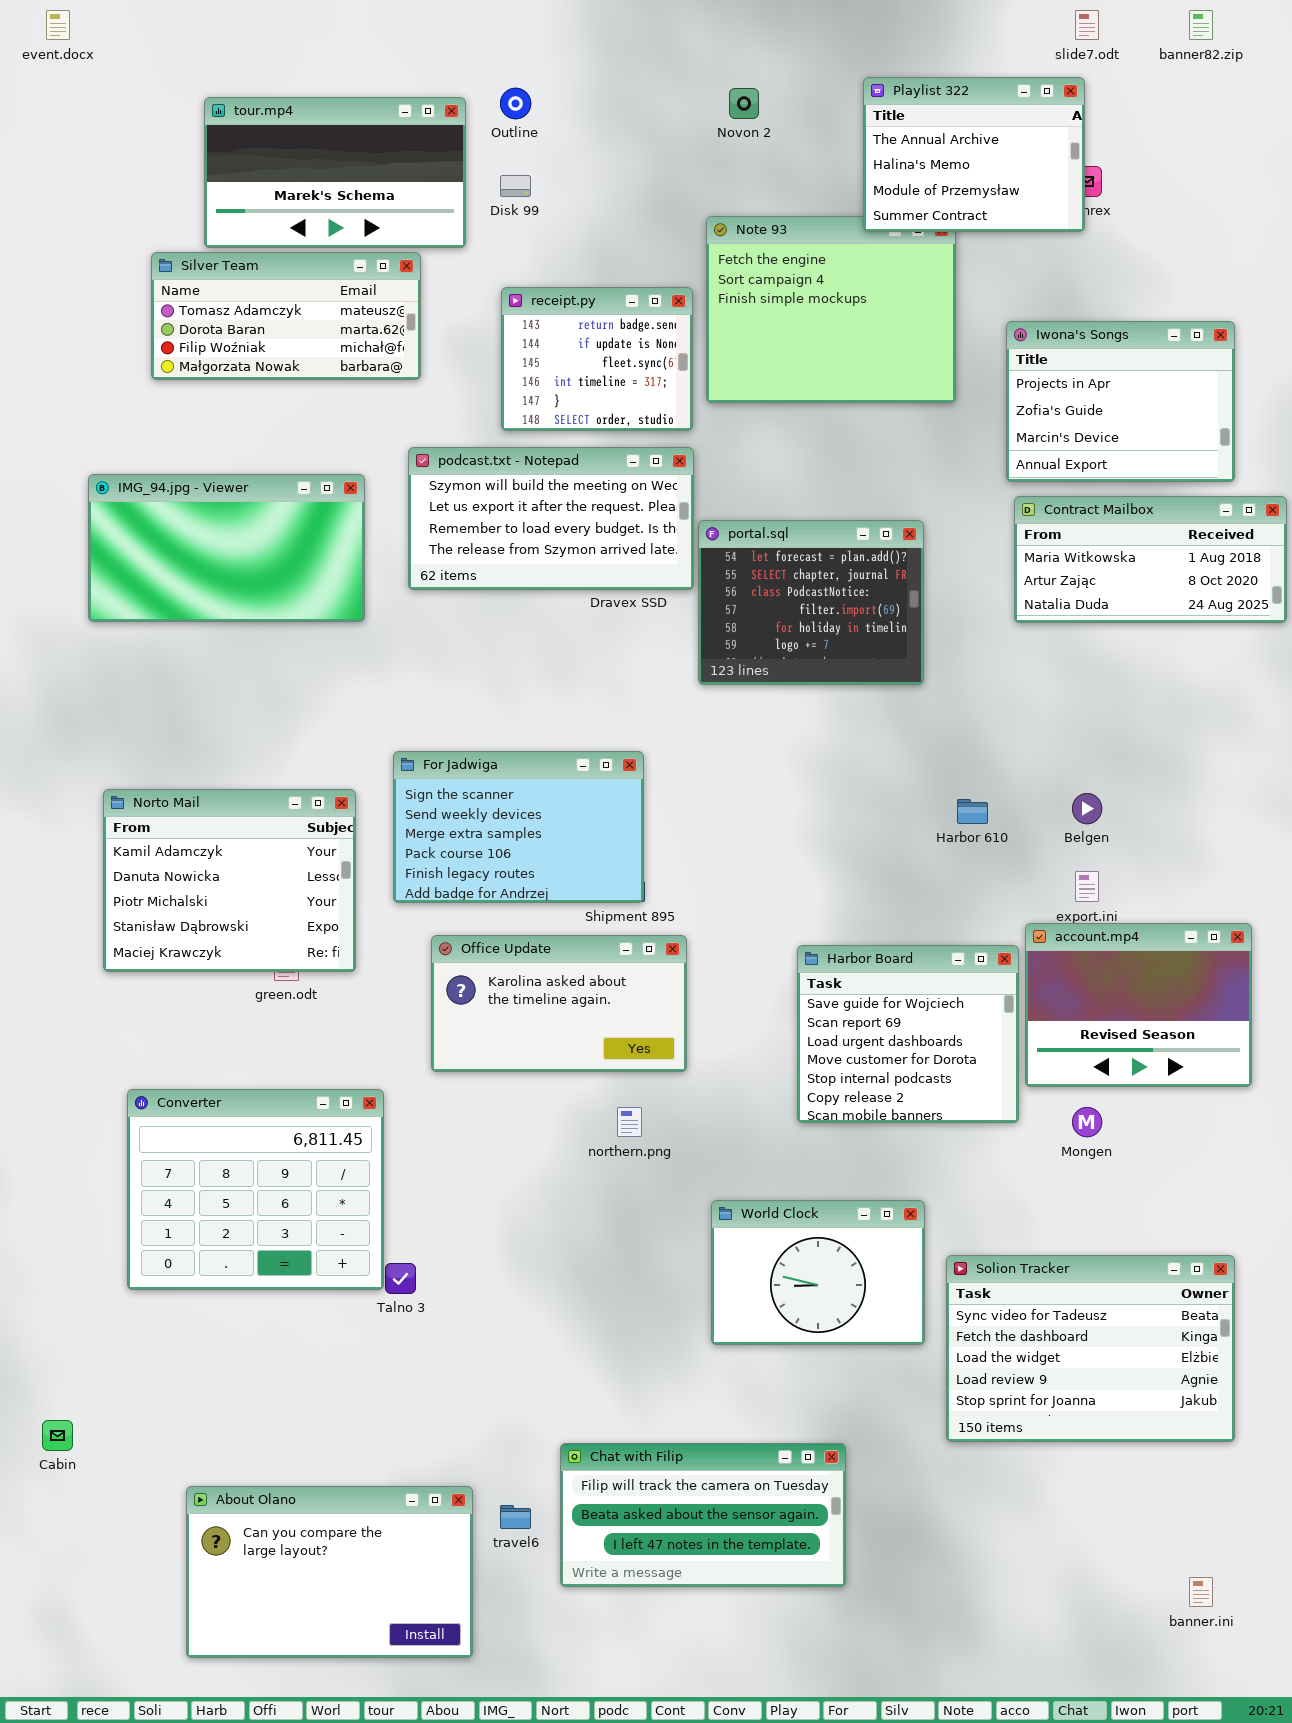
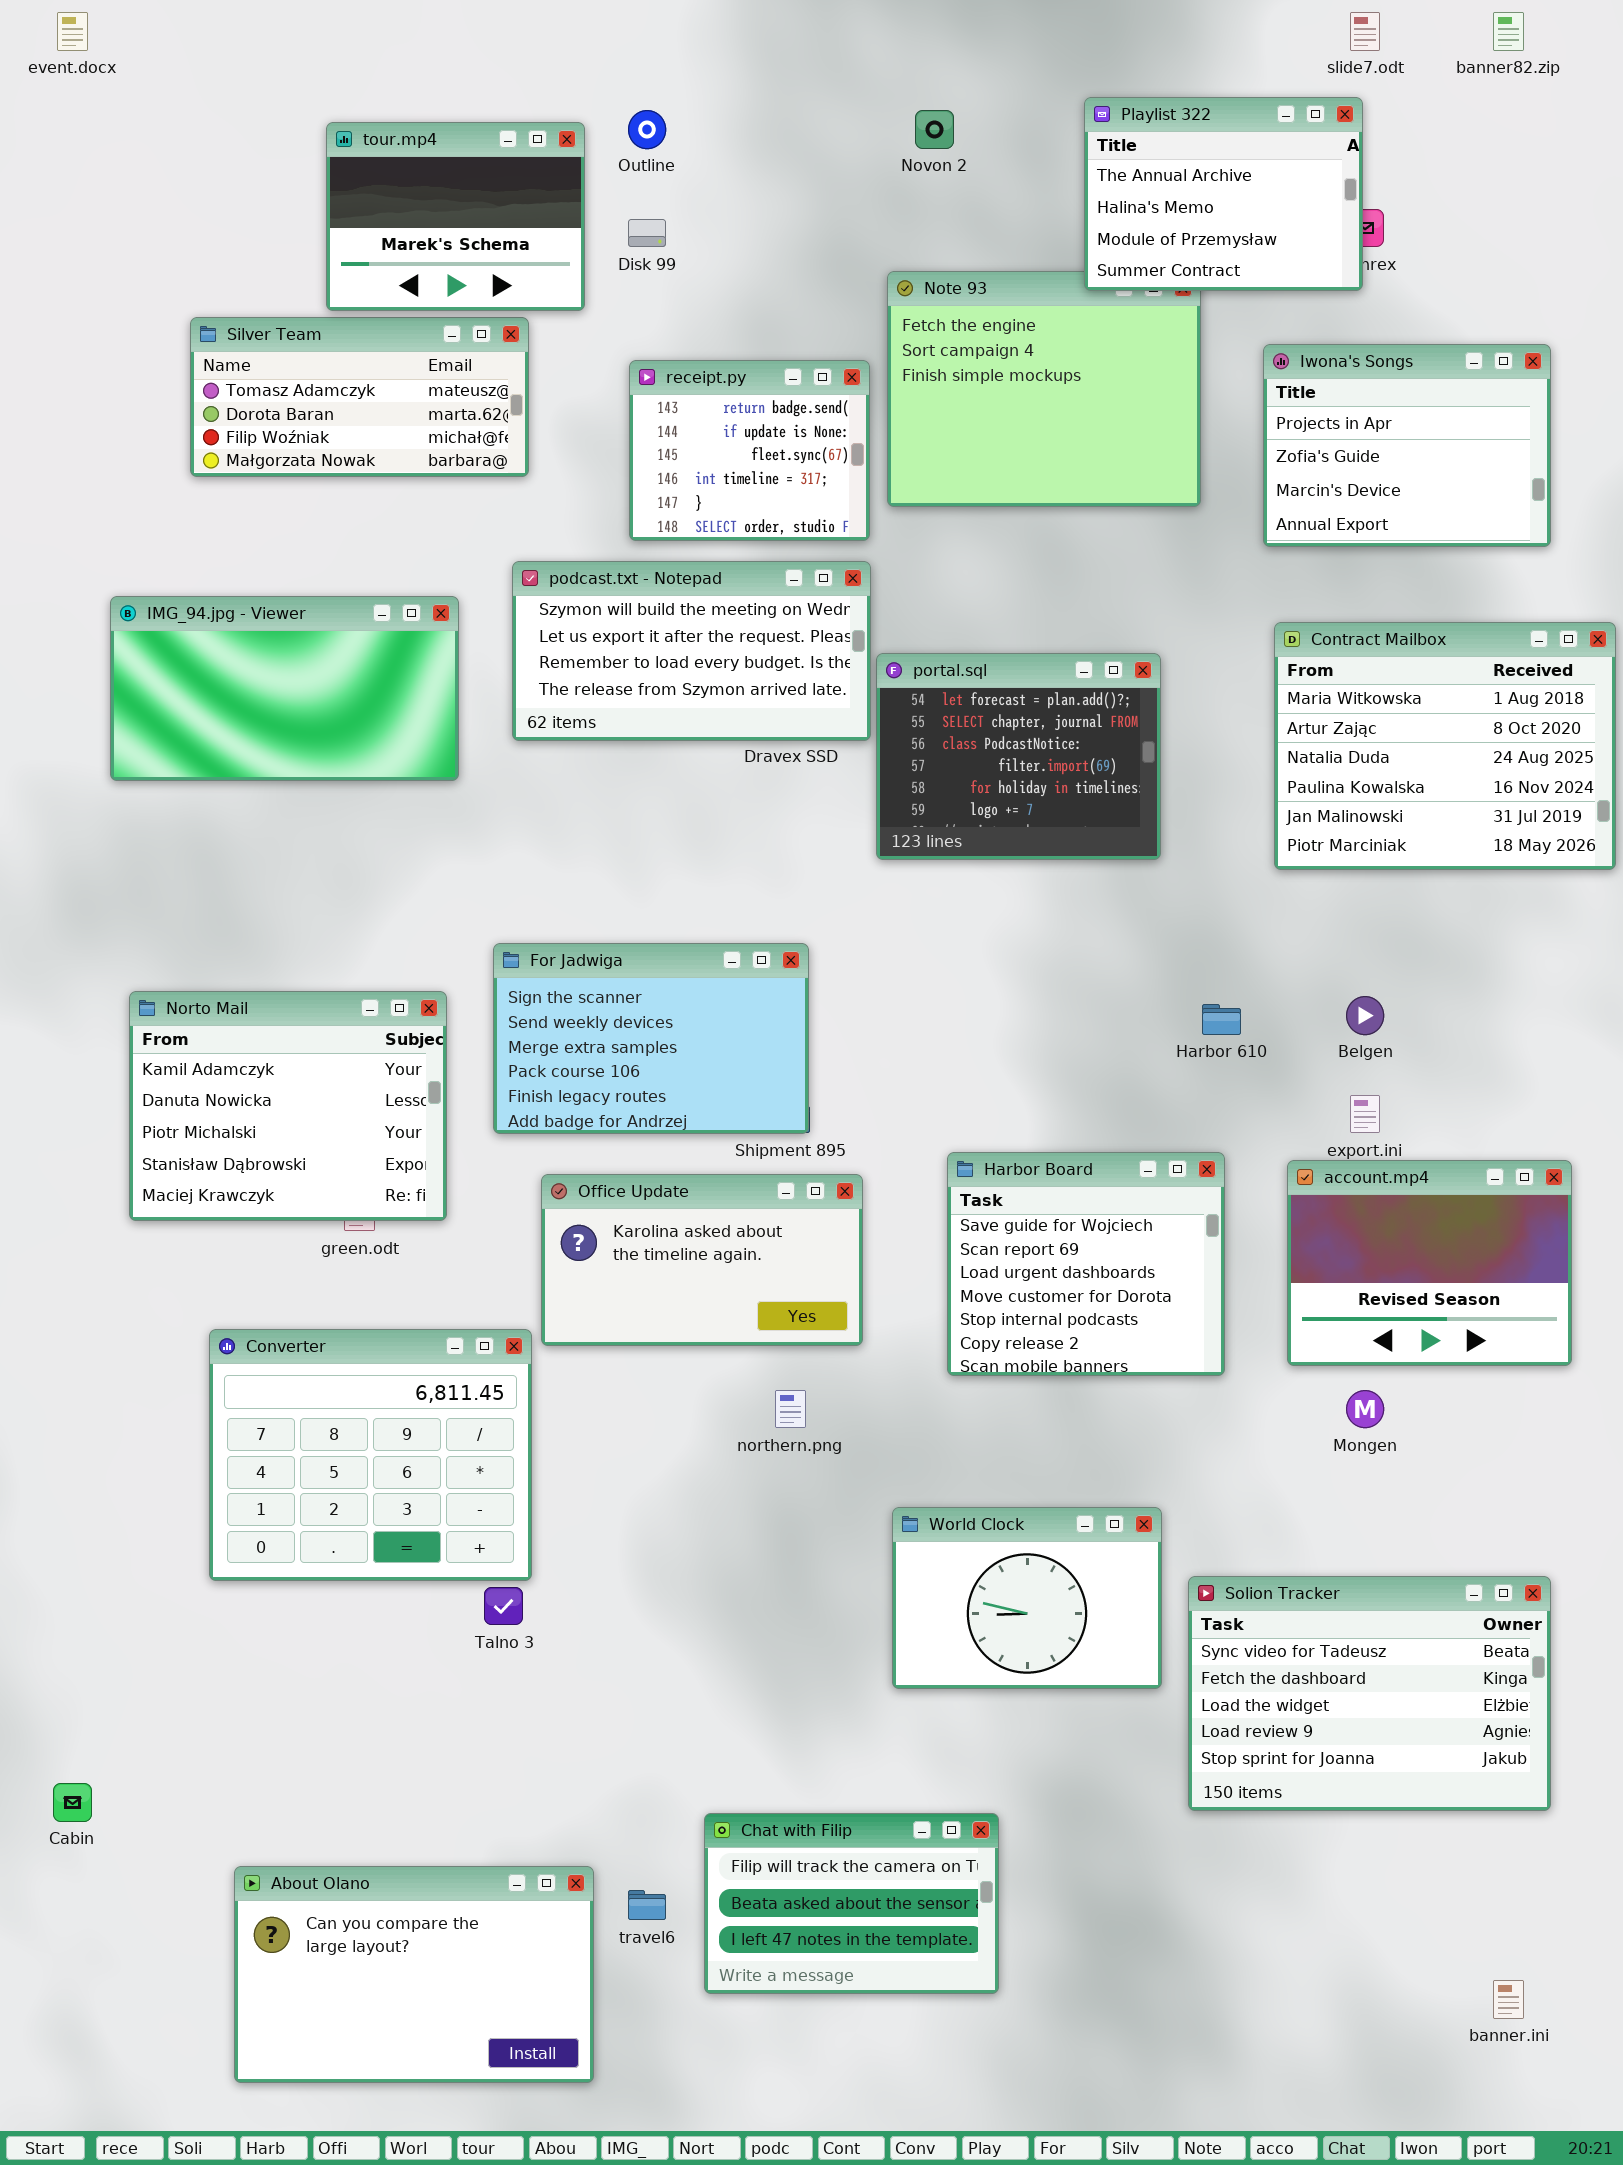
tour.mp4: [204,97,466,248] -> [326,122,585,311], resized
Iwona's Songs: [1006,321,1235,482] -> [1263,344,1551,547], moved
Contract Mailbox: [1014,496,1287,623] -> [1274,622,1616,870], resized
Harbor Board: [797,945,1019,1123] -> [947,1152,1225,1376], moved
Converter: [127,1089,384,1290] -> [209,1329,532,1581], moved
Chat with Filip: [560,1443,846,1587] -> [704,1813,999,1994], resized

